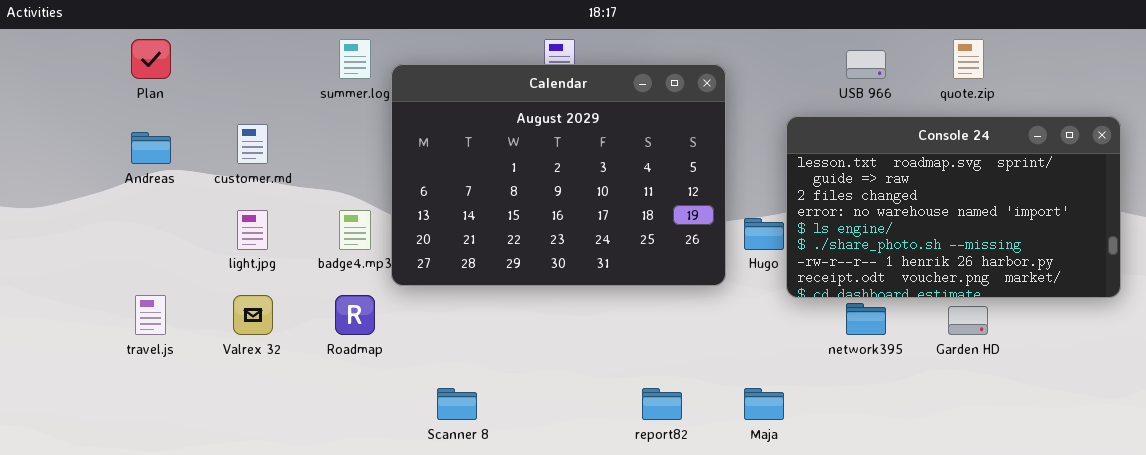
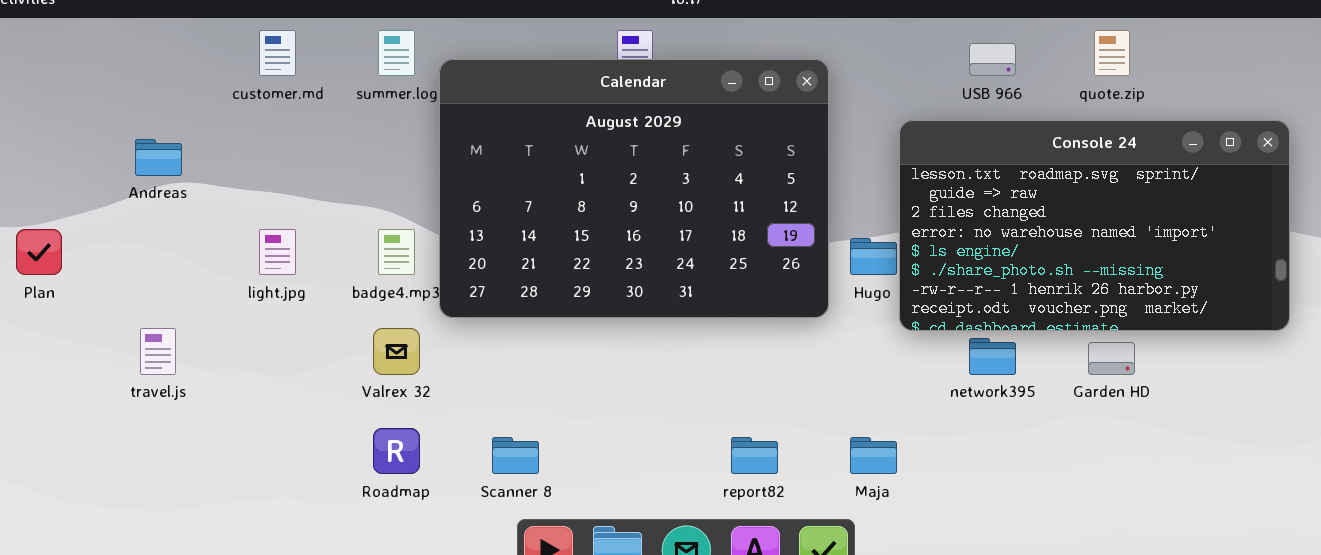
Plan: [131,39,171,79] -> [16,229,62,275], moved
customer.md: [237,124,268,164] -> [259,30,296,76], moved
Valrex 32: [233,295,273,335] -> [373,328,420,375], moved
Roadmap: [335,295,375,335] -> [373,428,420,474], moved

